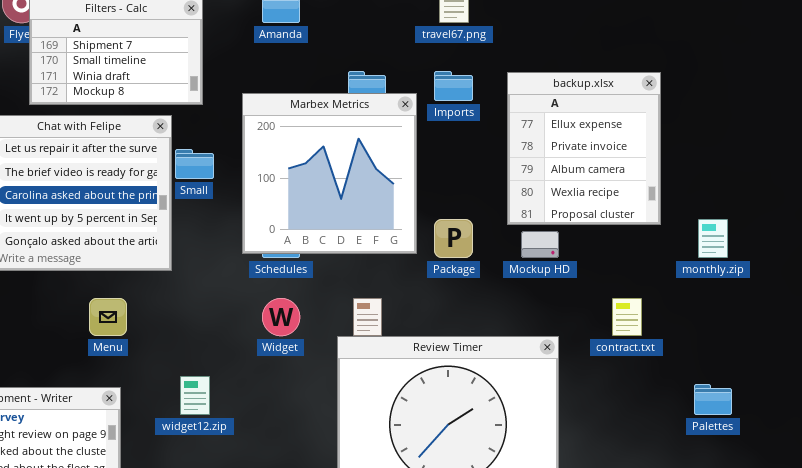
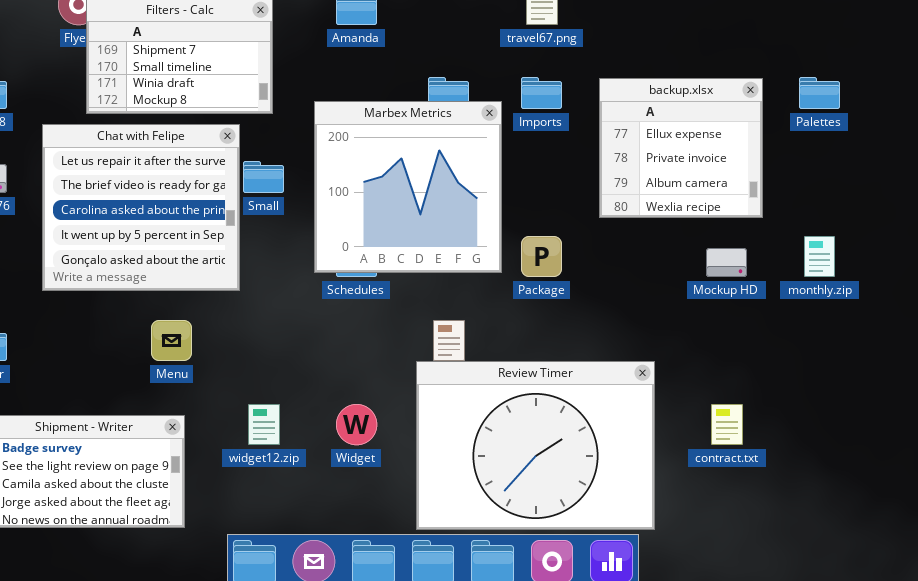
backup.xlsx: [507,72,661,225] -> [599,78,763,218], resized
Mockup HD: [521,231,559,258] -> [706,248,747,277], moved
Widget: [262,298,300,336] -> [336,404,377,445], moved
contract.txt: [612,298,642,336] -> [711,404,743,445], moved
Palettes: [694,384,732,415] -> [799,77,840,109], moved

